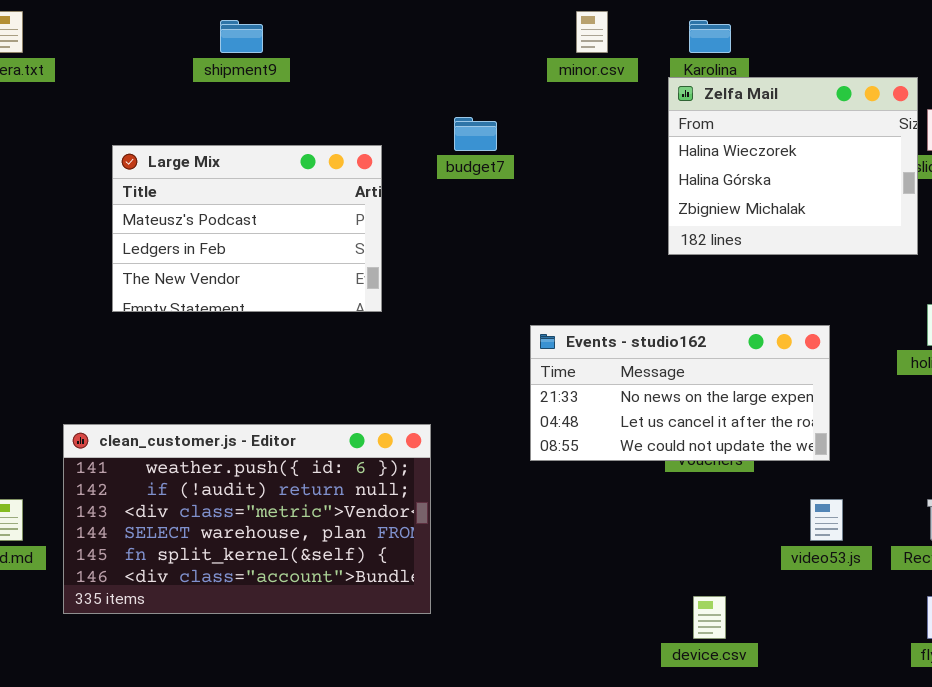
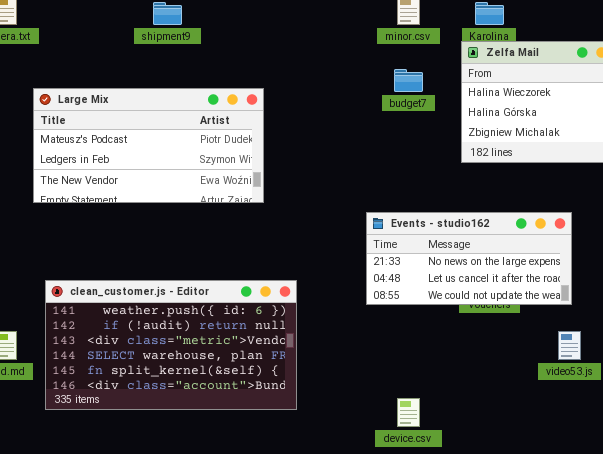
budget7: [454,117,497,151] -> [394,69,423,92], moved
Large Mix: [112,145,382,312] -> [33,88,264,203], resized
device.csv: [693,596,726,639] -> [397,398,420,427], moved

